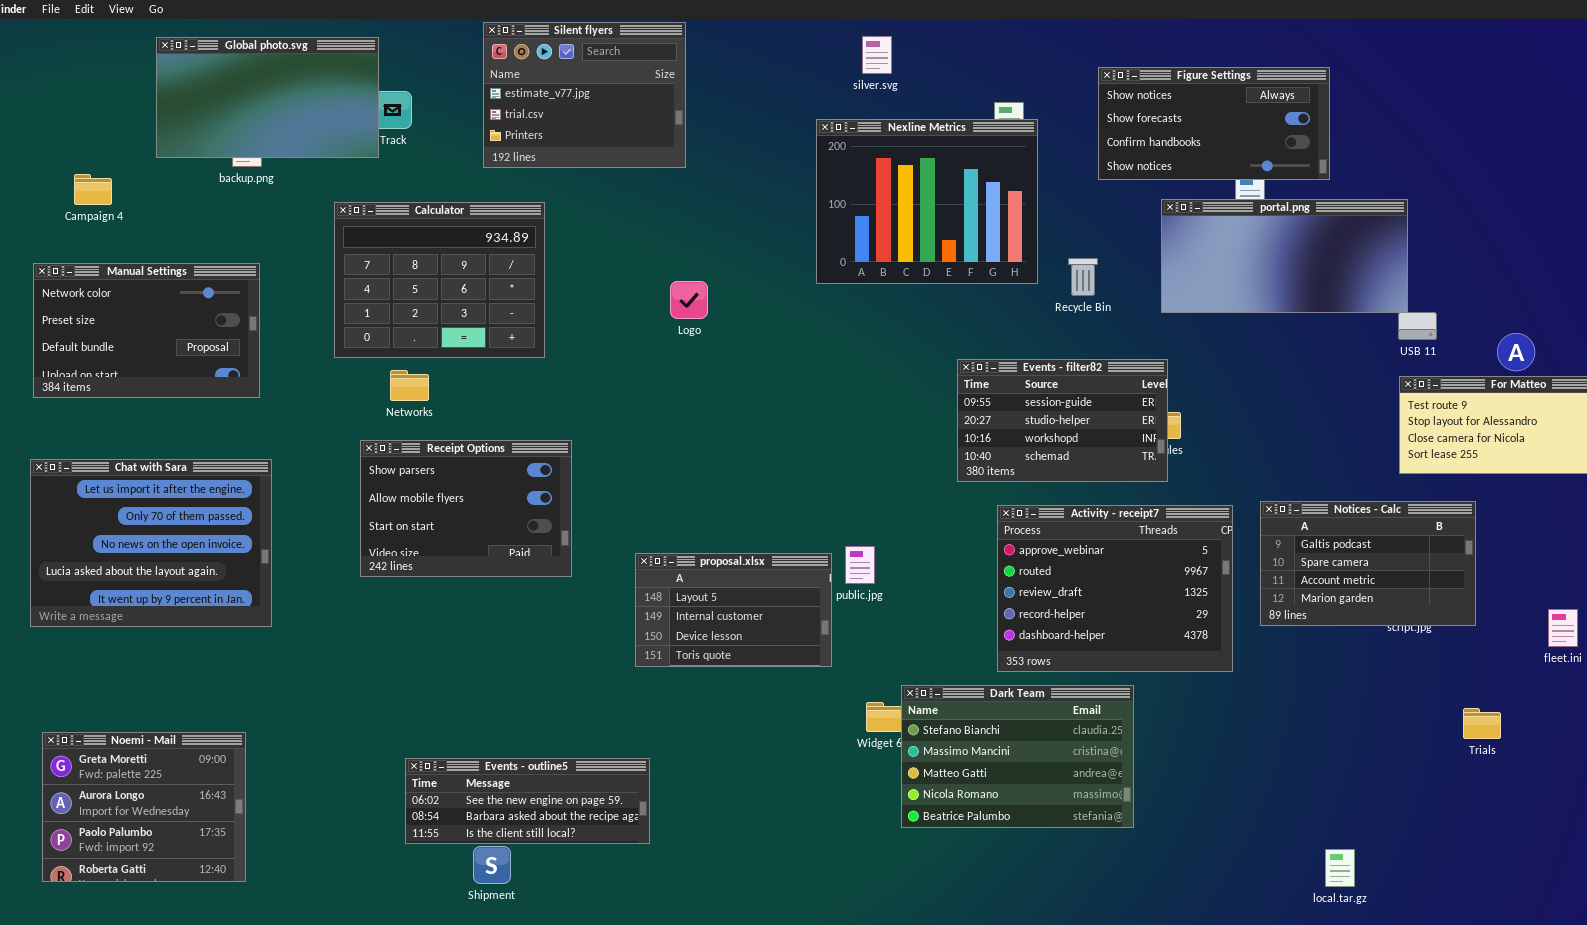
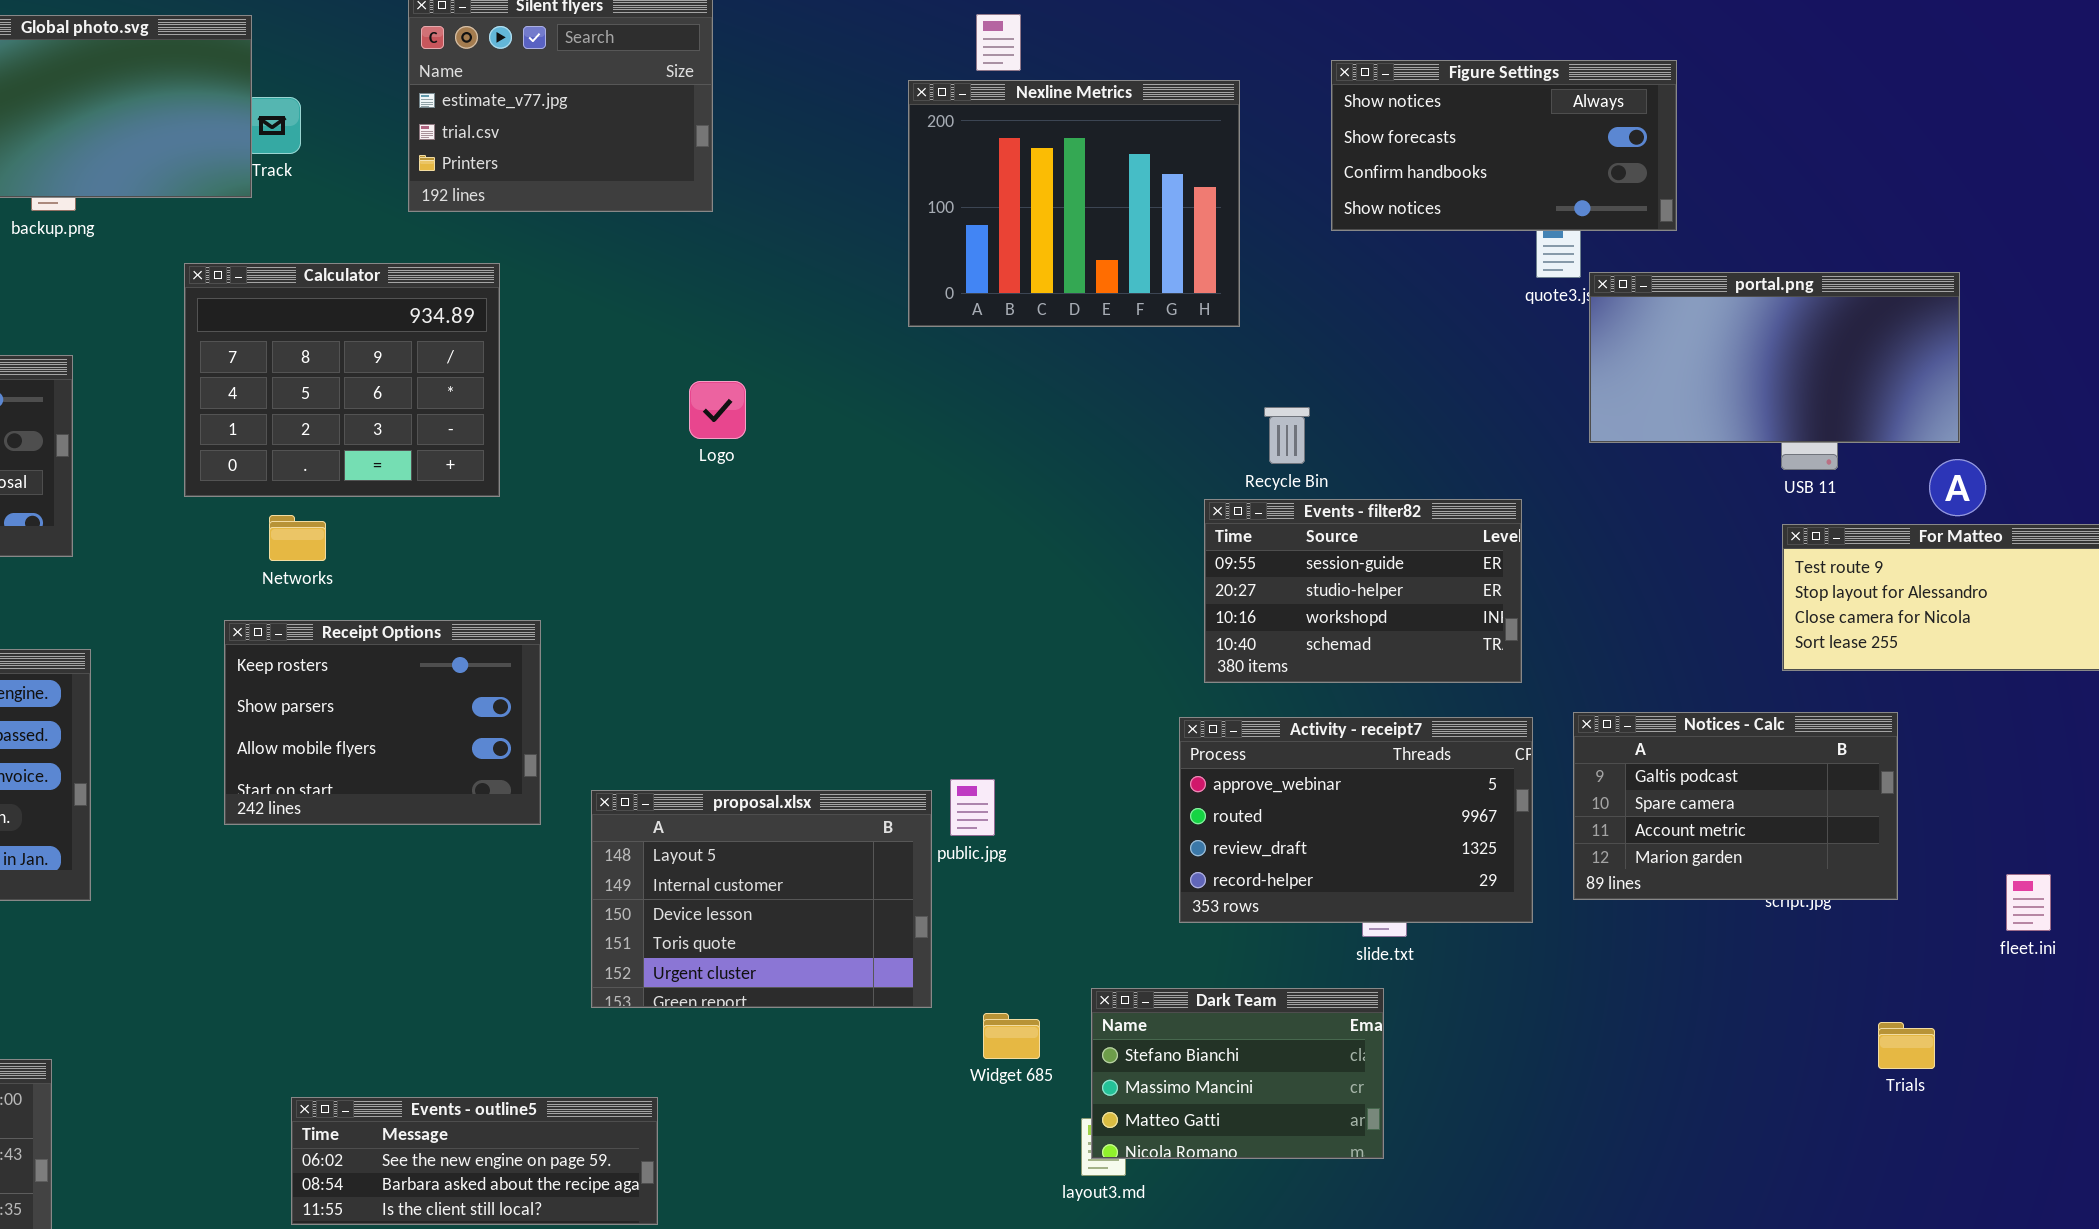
Nexline Metrics: [816,119,1038,284] -> [908,80,1240,327], moved
portal.png: [1161,199,1408,313] -> [1589,272,1960,443], moved
Recycle Bin: [1068,258,1098,296] -> [1264,407,1310,464], moved
Events - filter82: [957,359,1168,482] -> [1204,499,1522,683], moved
Receipt Options: [360,440,572,577] -> [224,620,541,825], scrolled up 1 row
Activity - receipt7: [997,505,1233,672] -> [1179,717,1533,923], resized
proposal.xlsx: [635,553,832,667] -> [591,790,932,1008], resized
Dark Team: [901,685,1134,828] -> [1091,988,1384,1159], resized

